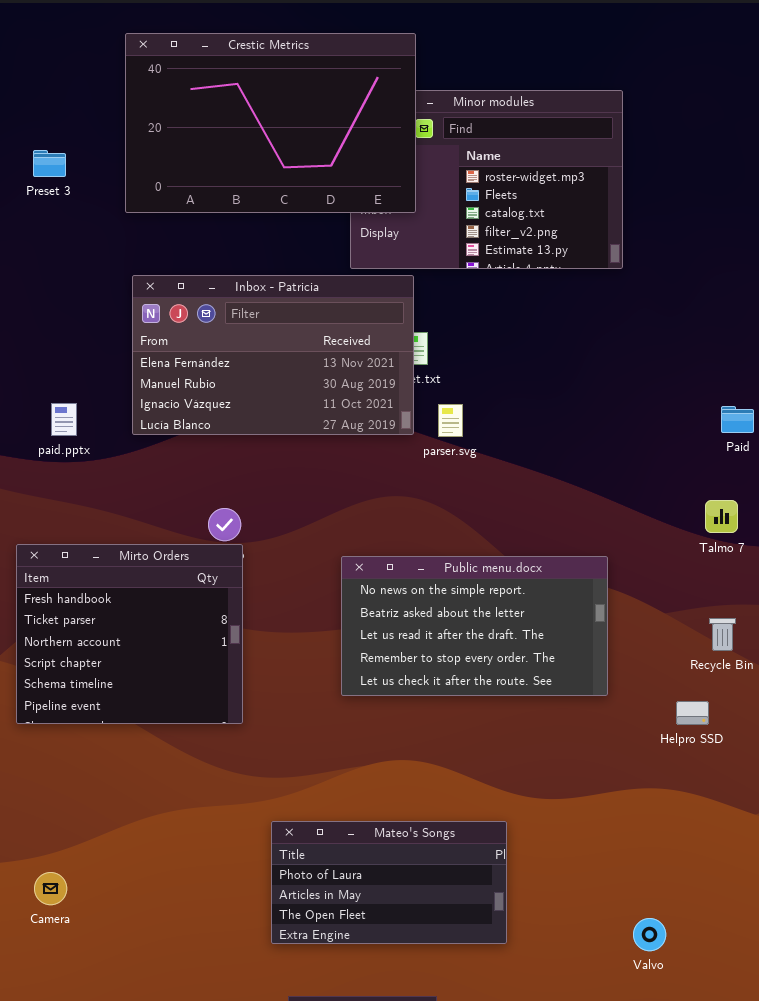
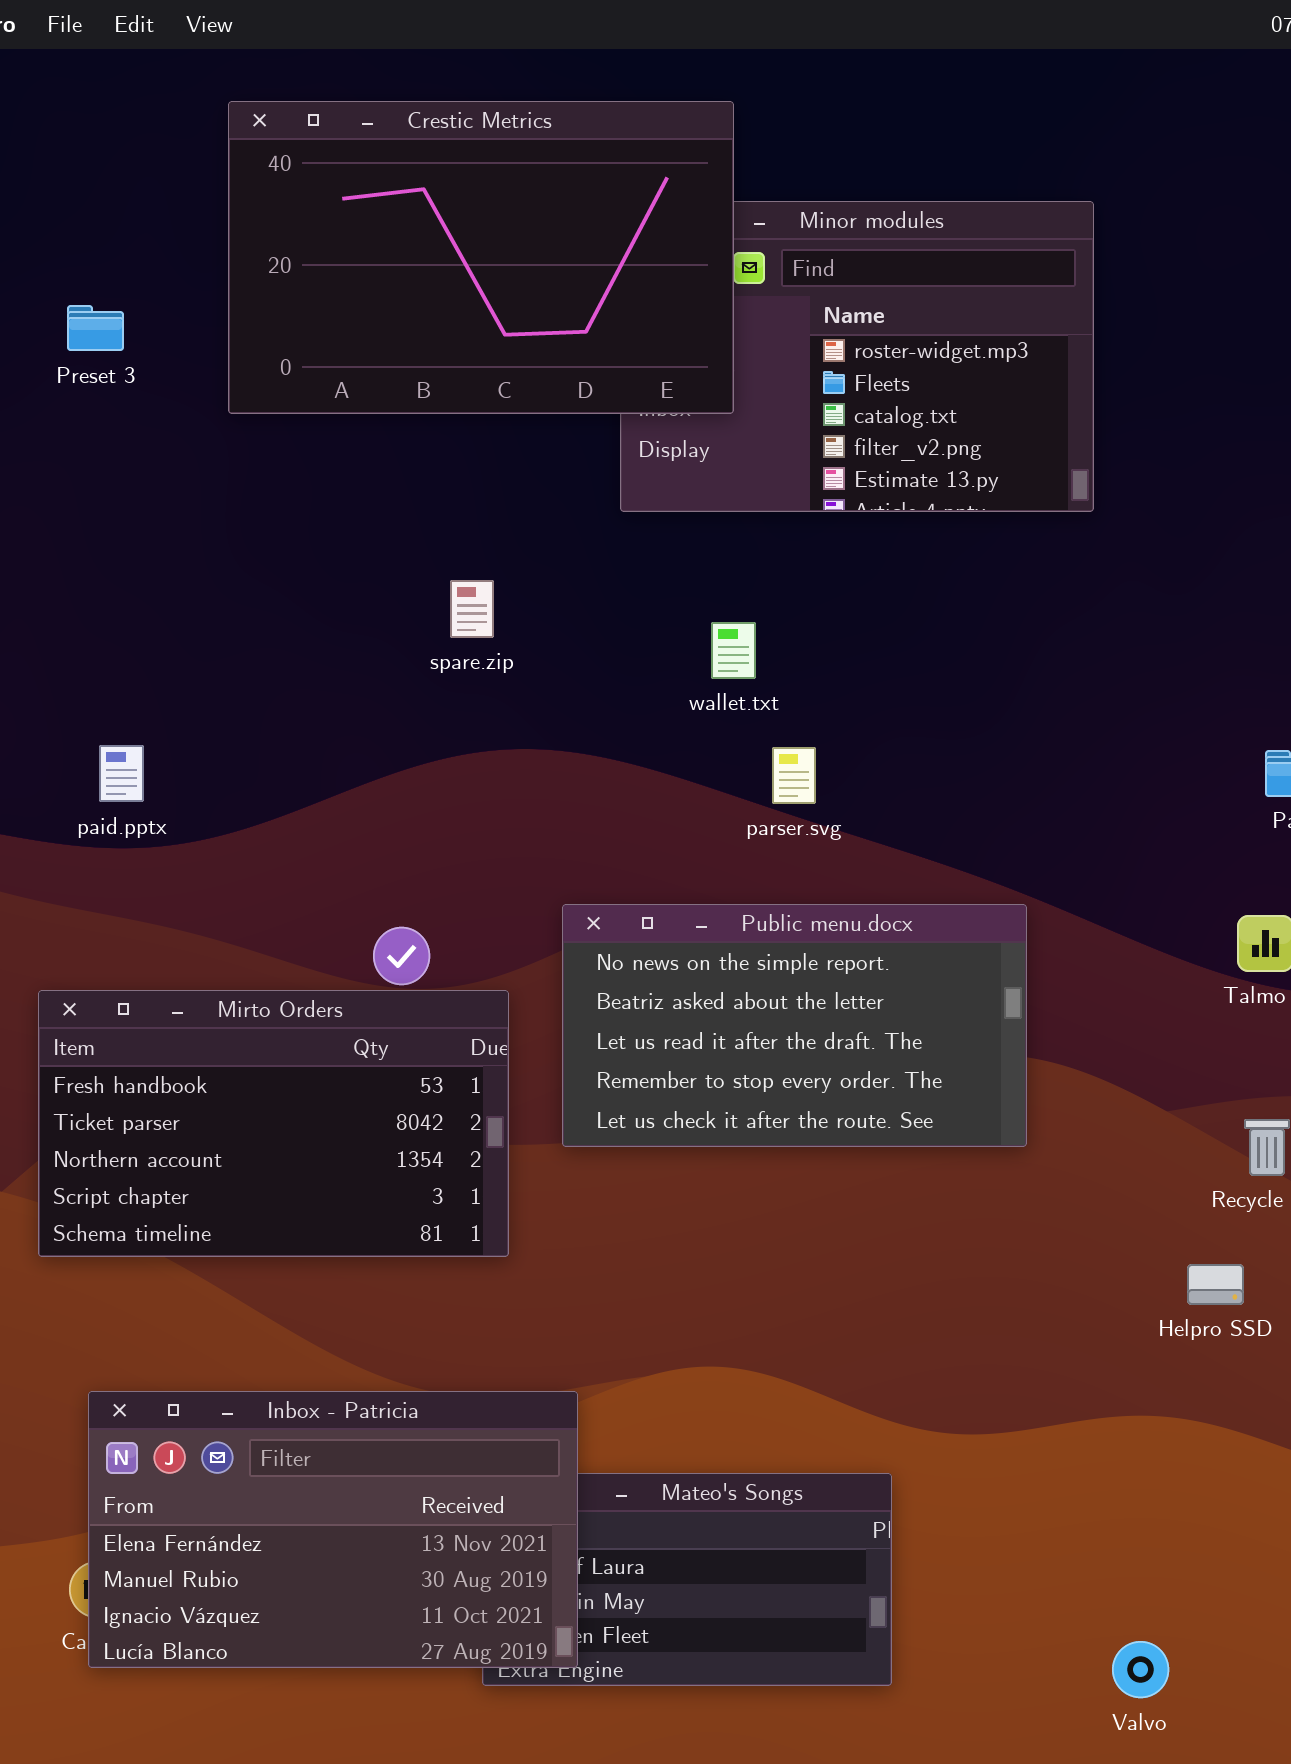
Inbox - Patricia: [132,275,414,435] -> [88,1391,578,1668], moved
Mirto Orders: [16,544,243,724] -> [38,990,509,1257], resized
Public menu.docx: [341,556,608,696] -> [562,904,1027,1147], moved

